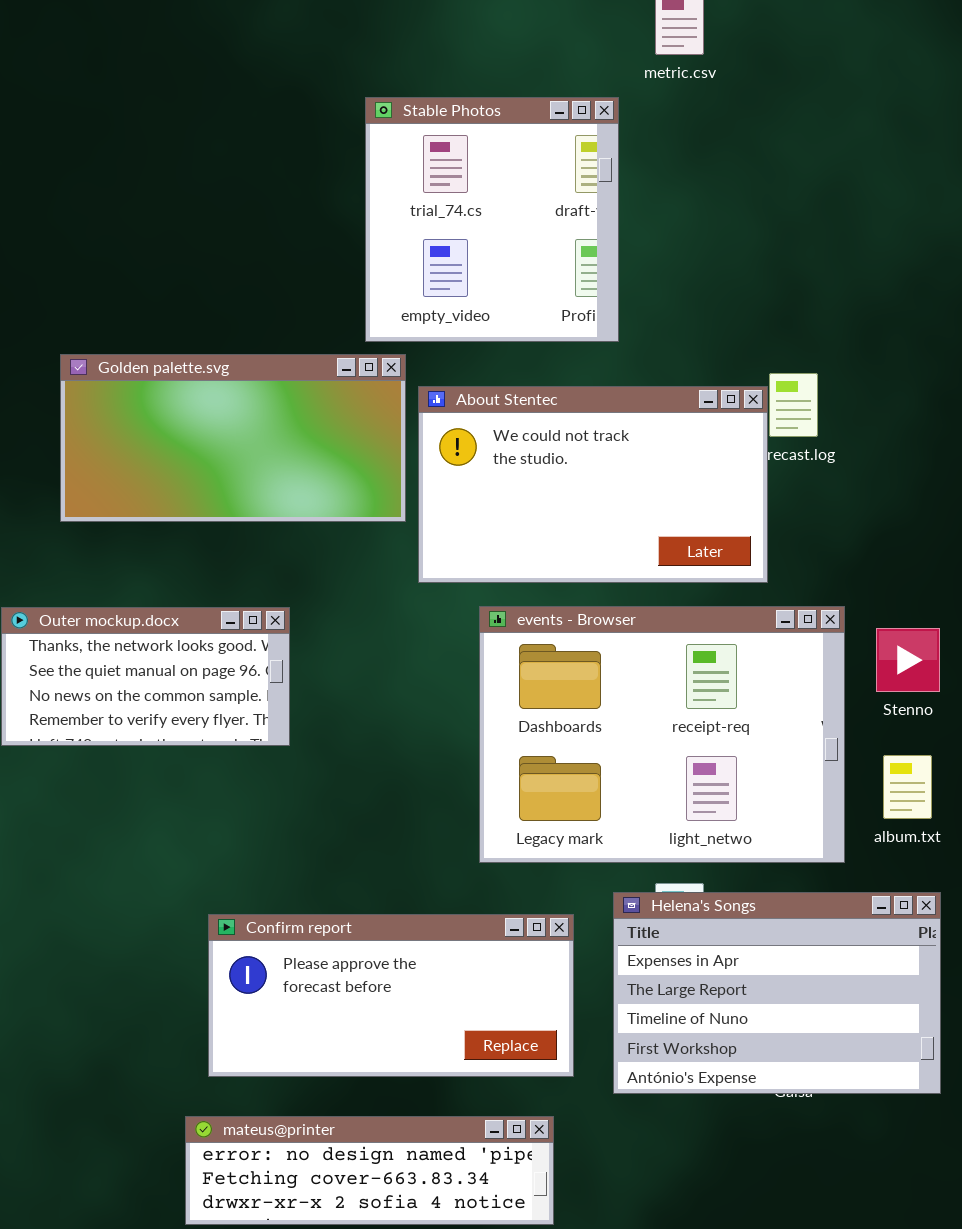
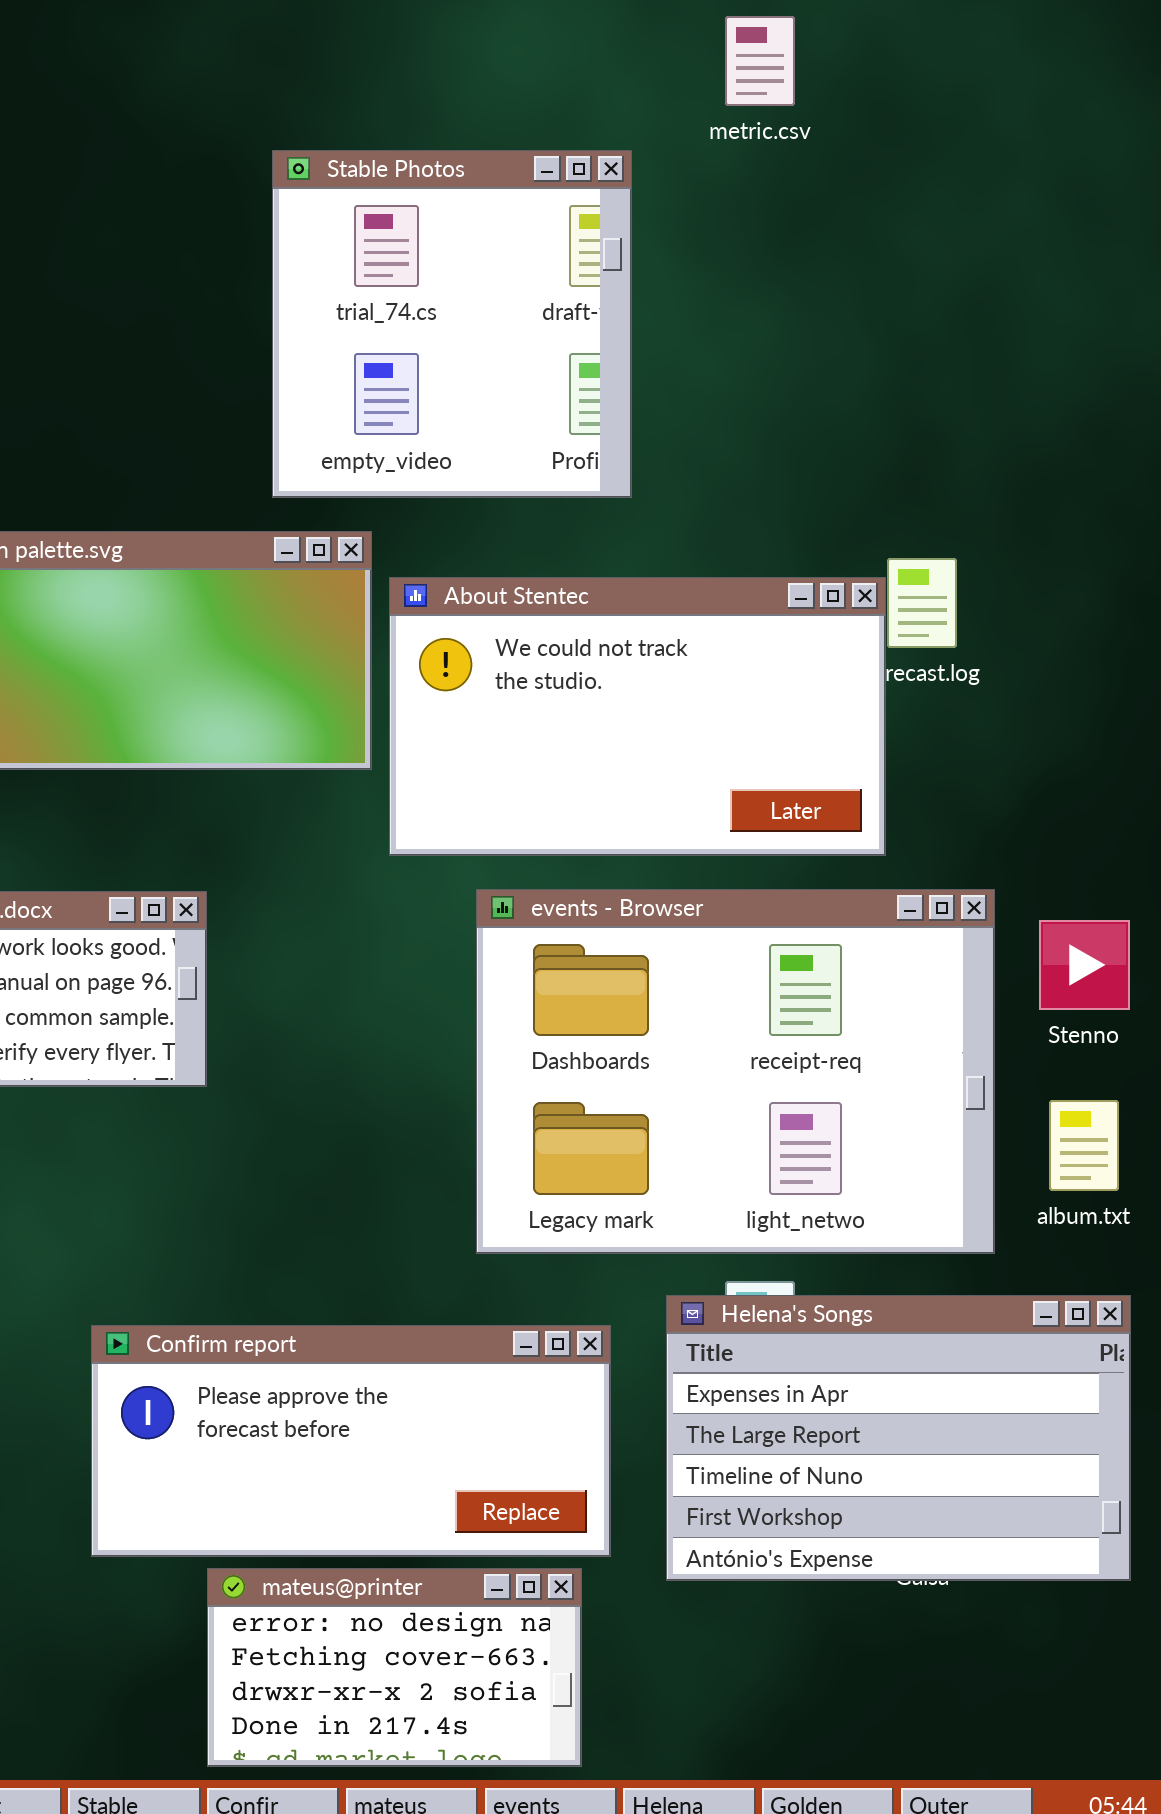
Stable Photos: [365,97,619,342] -> [272,150,632,498], moved
mateus@printer: [185,1116,554,1225] -> [207,1568,582,1767], resized

